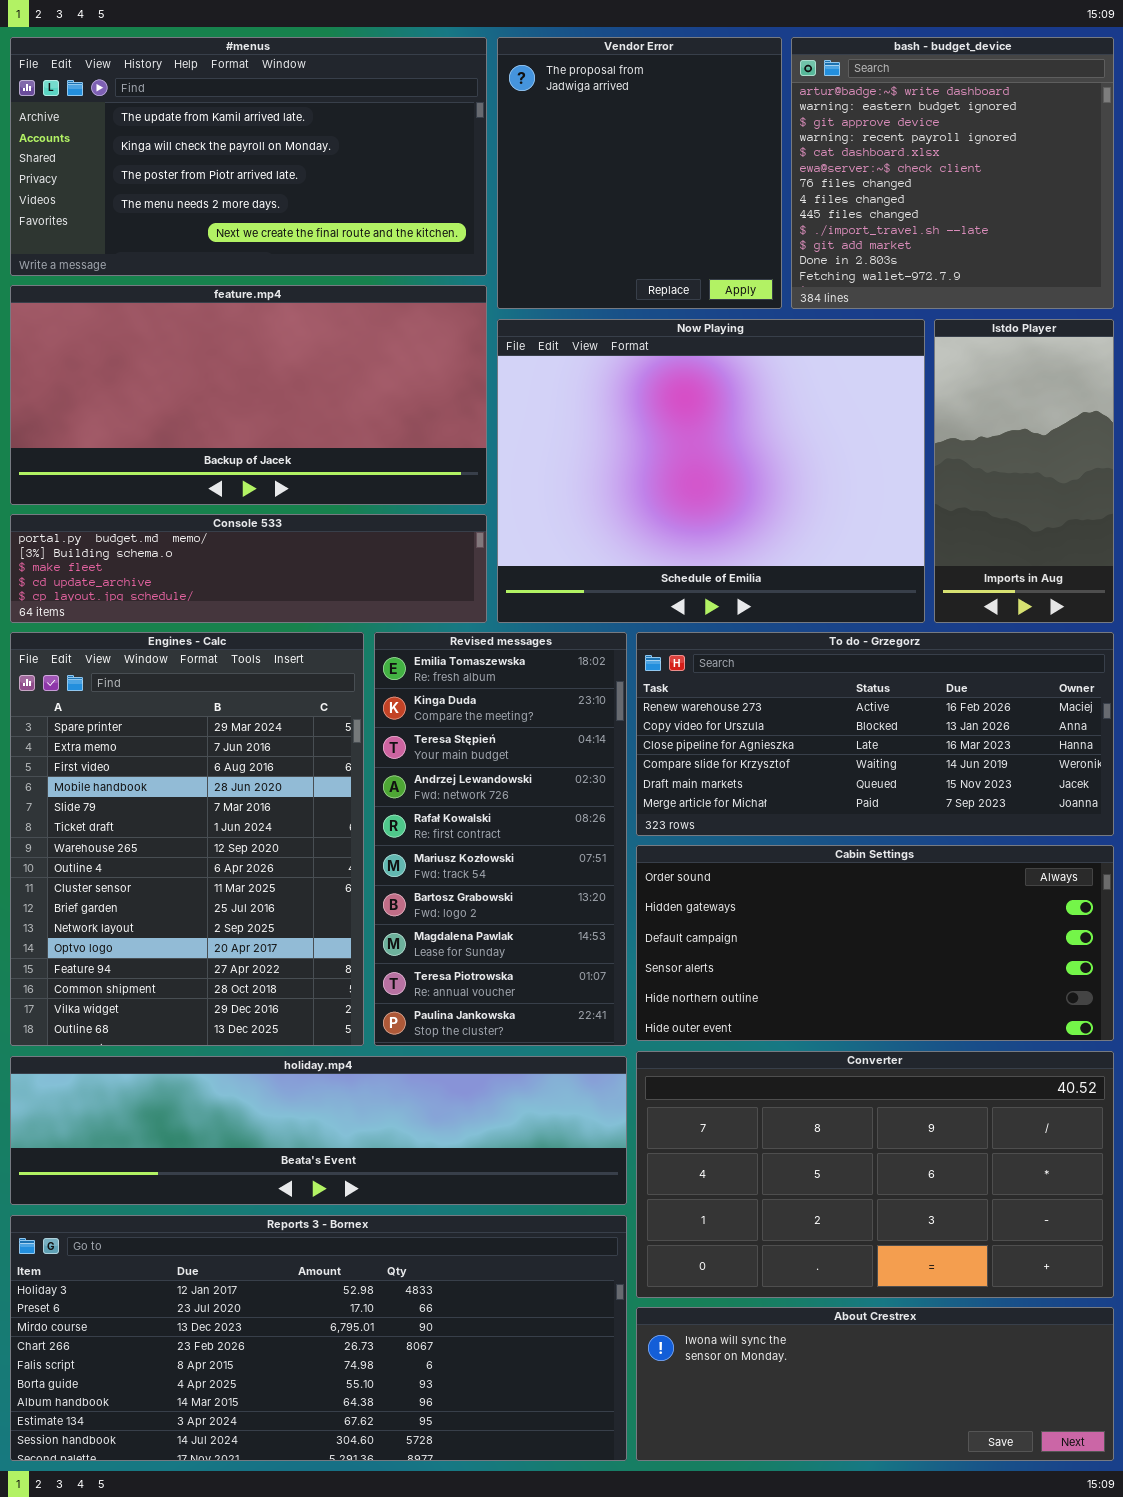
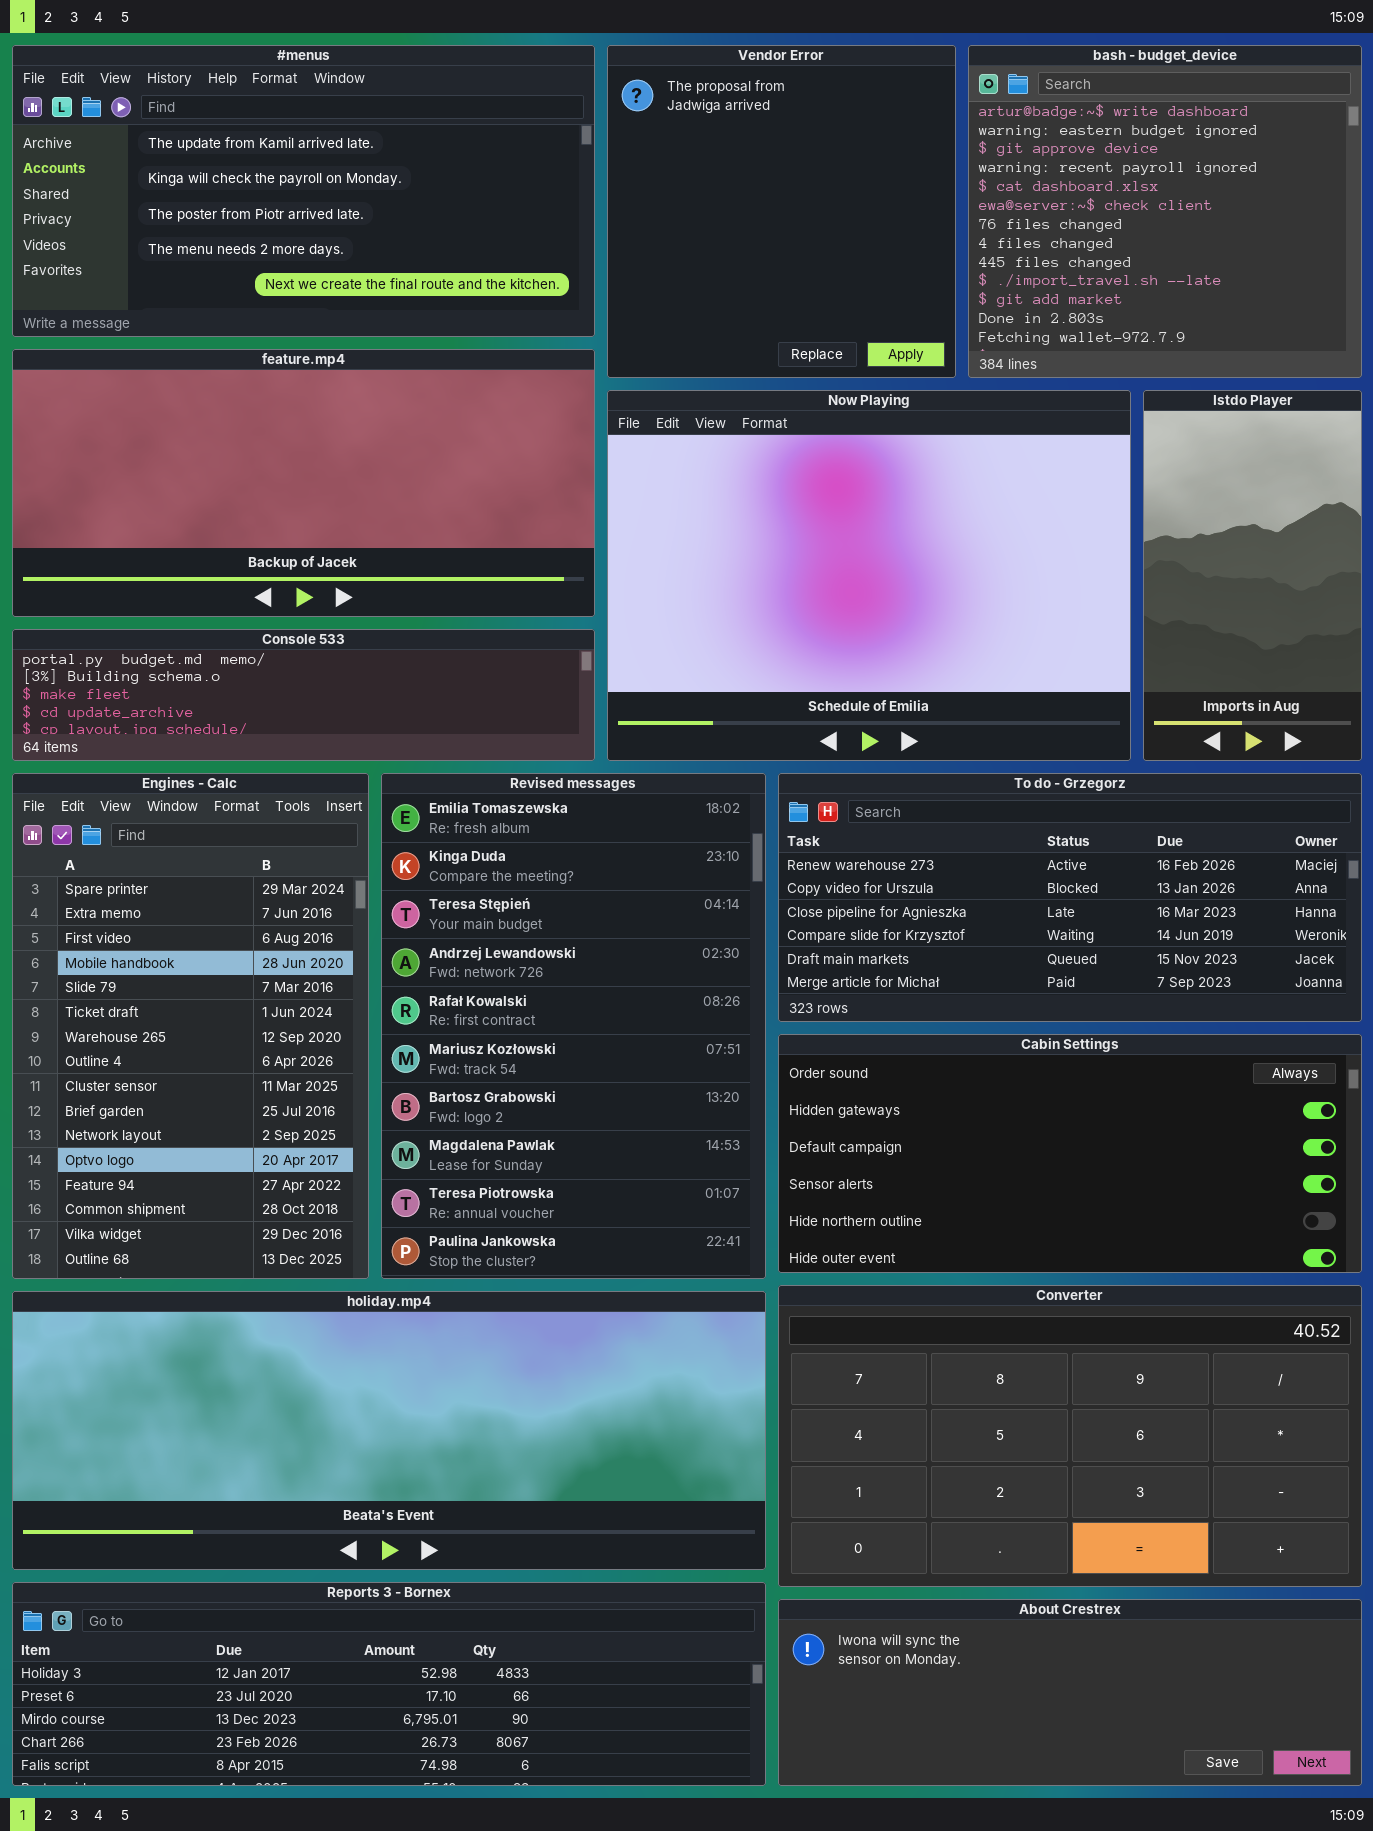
Engines - Calc: [10,632,364,1046] -> [12,773,369,1279], resized
Revised messages: [374,632,627,1046] -> [381,773,766,1279], resized
holiday.mp4: [10,1056,627,1205] -> [12,1291,766,1570], resized
Reports 3 - Bornex: [10,1215,627,1461] -> [12,1582,766,1786], resized

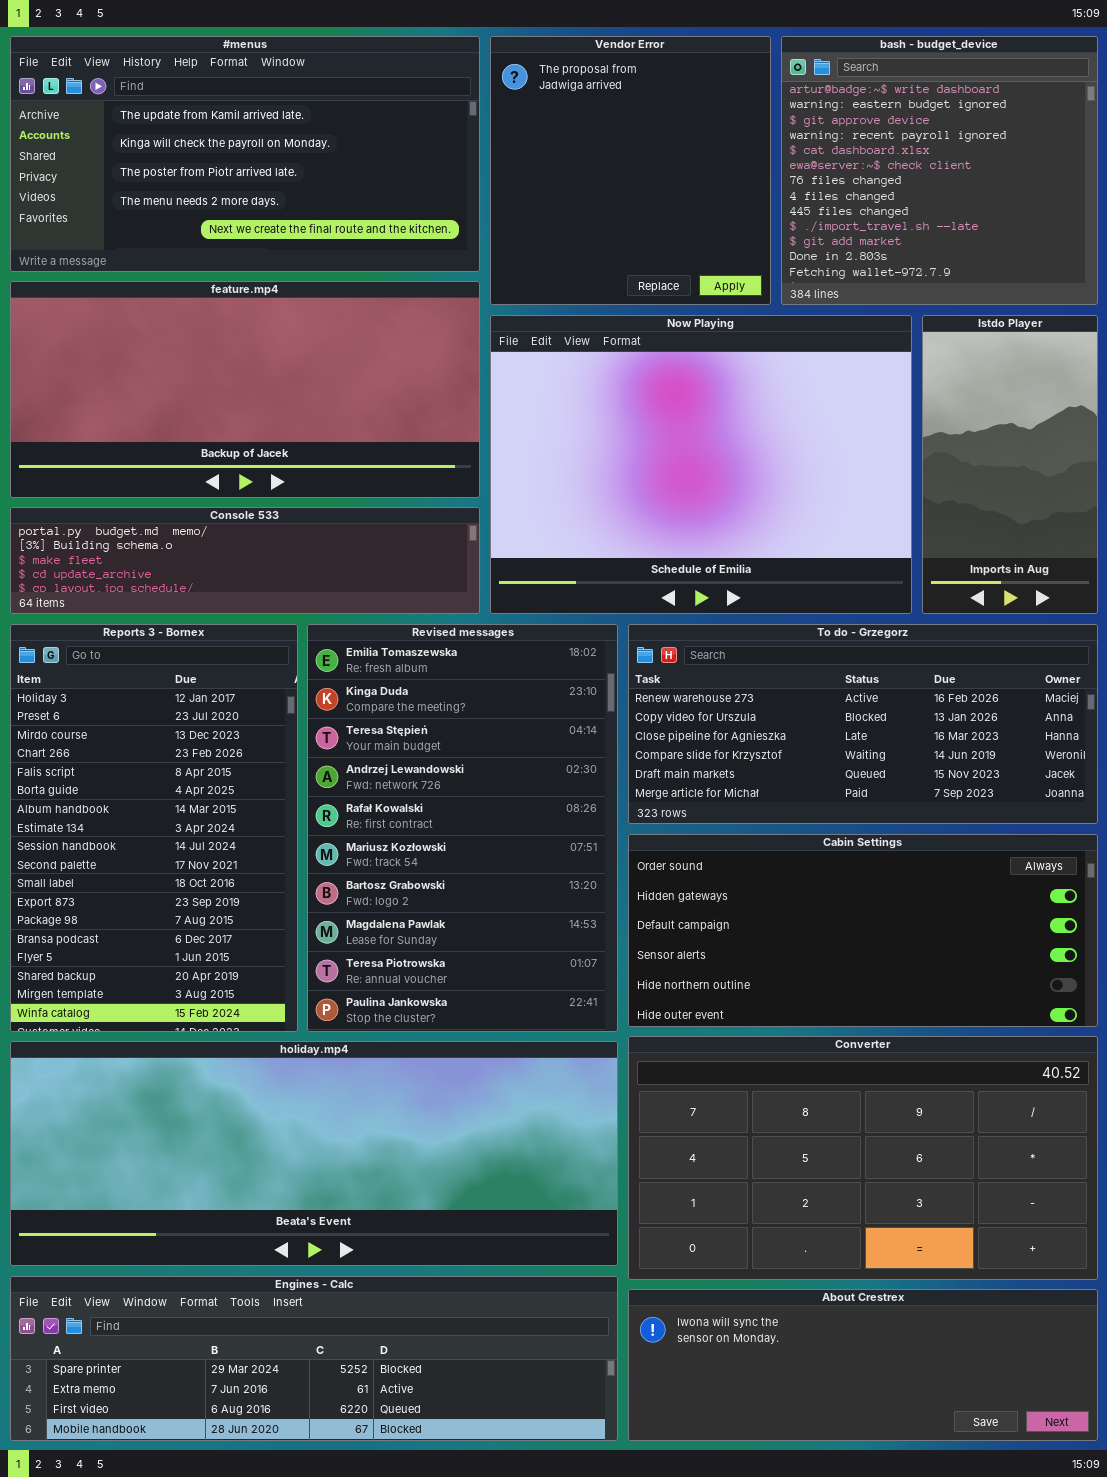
Engines - Calc: [12,773,369,1279] -> [10,1276,618,1441], moved, resized
Reports 3 - Bornex: [12,1582,766,1786] -> [10,624,298,1032], moved, resized

